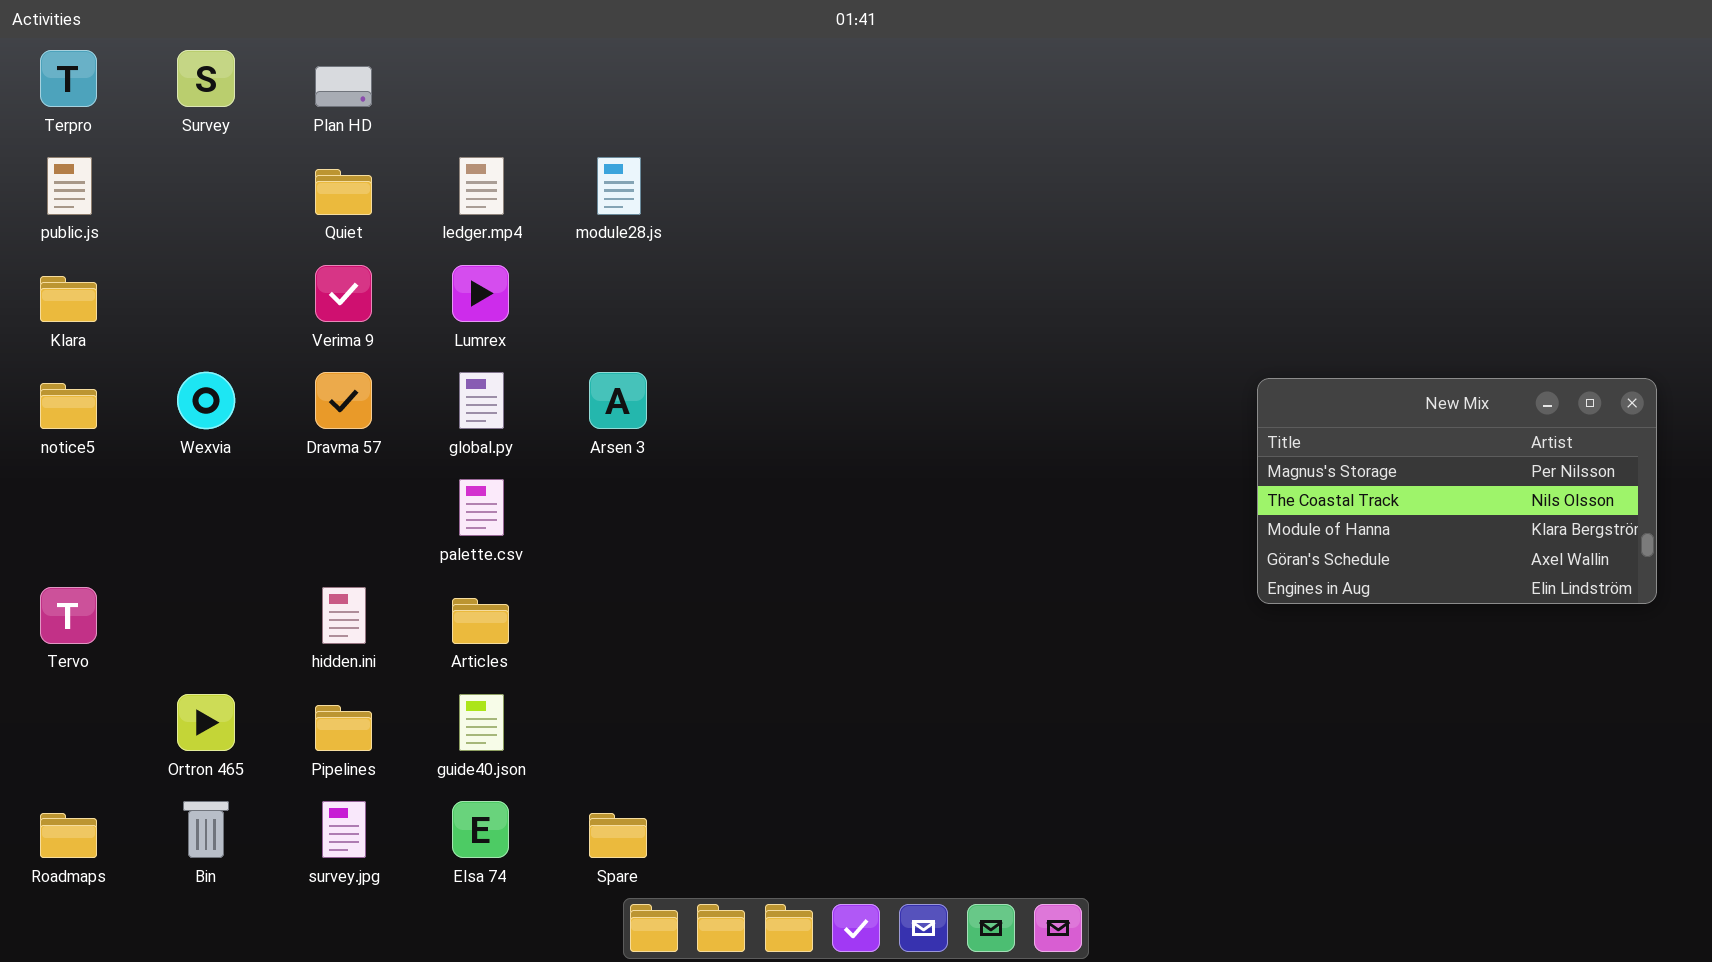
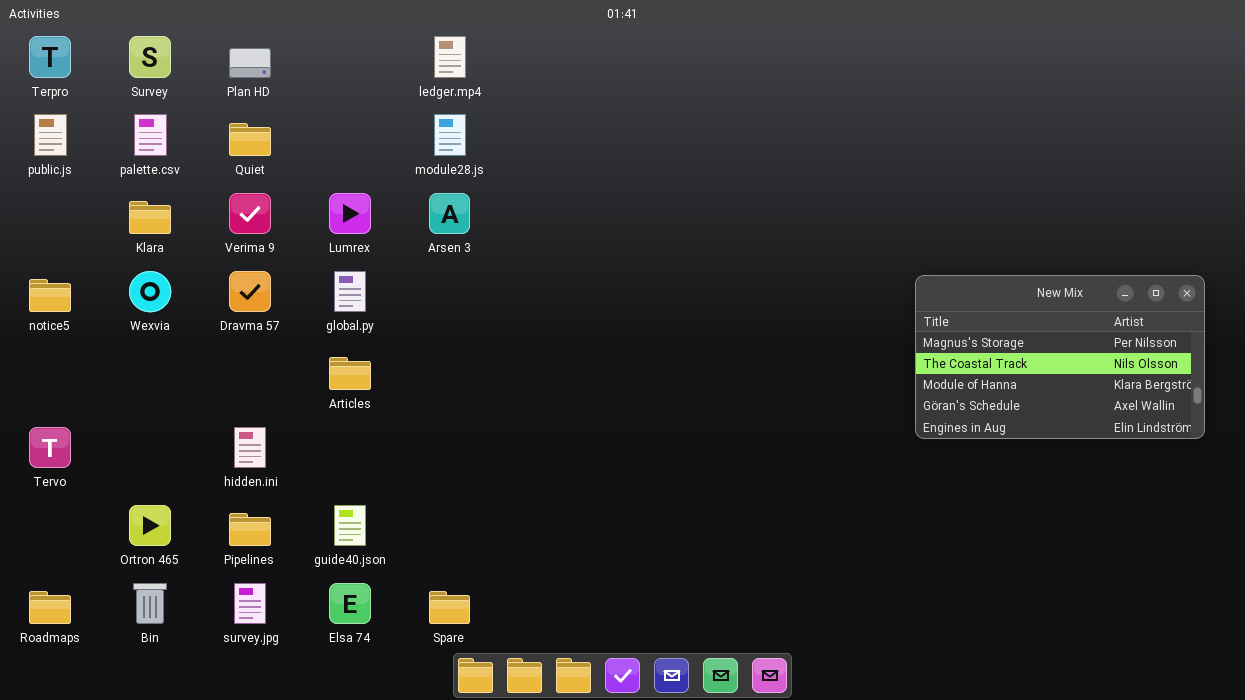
ledger.mp4: [459,157,504,215] -> [434,36,466,78], moved
Klara: [40,276,97,322] -> [129,201,171,234], moved
Arsen 3: [589,372,647,429] -> [429,193,470,234], moved
palette.csv: [459,479,504,536] -> [134,114,167,156], moved
Articles: [452,598,509,644] -> [329,357,371,390], moved

